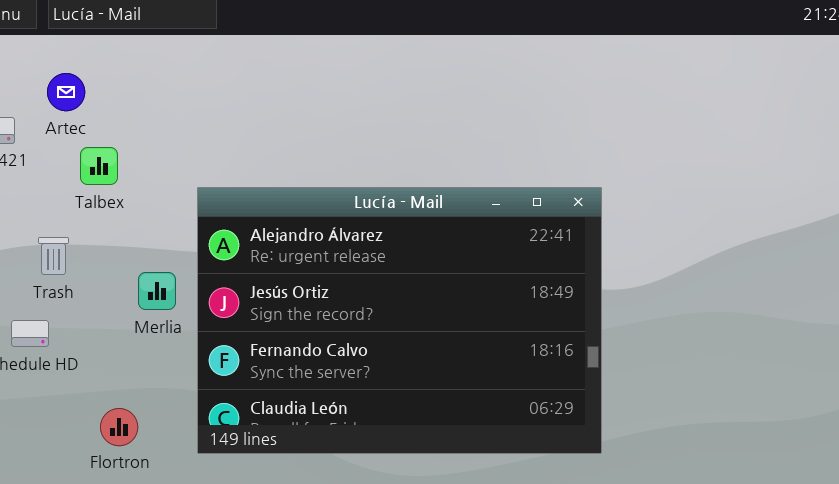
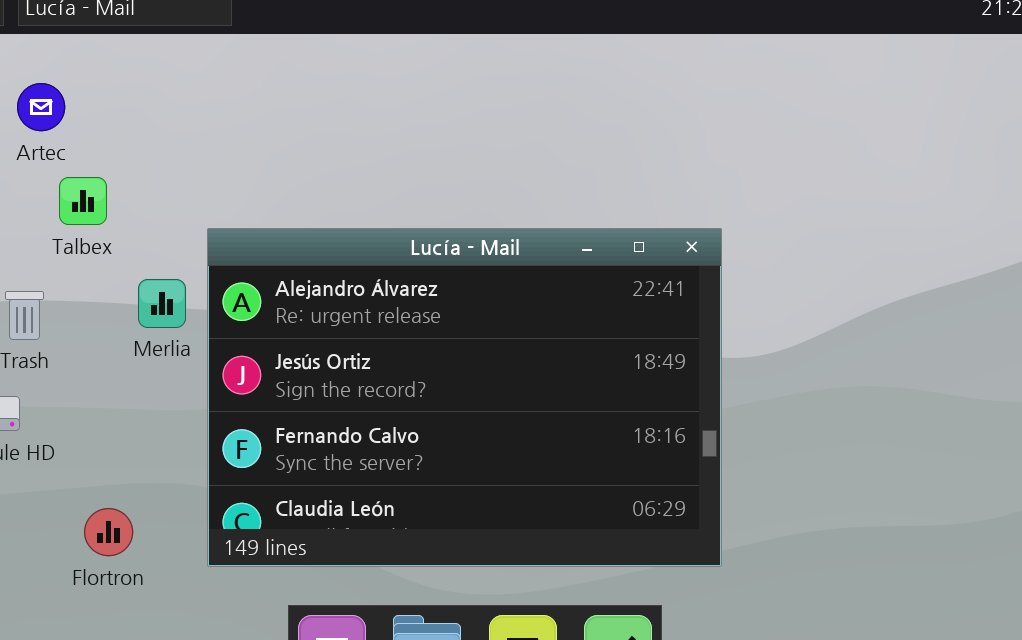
Merlia: [138,272,176,310] -> [138,279,186,328], moved

